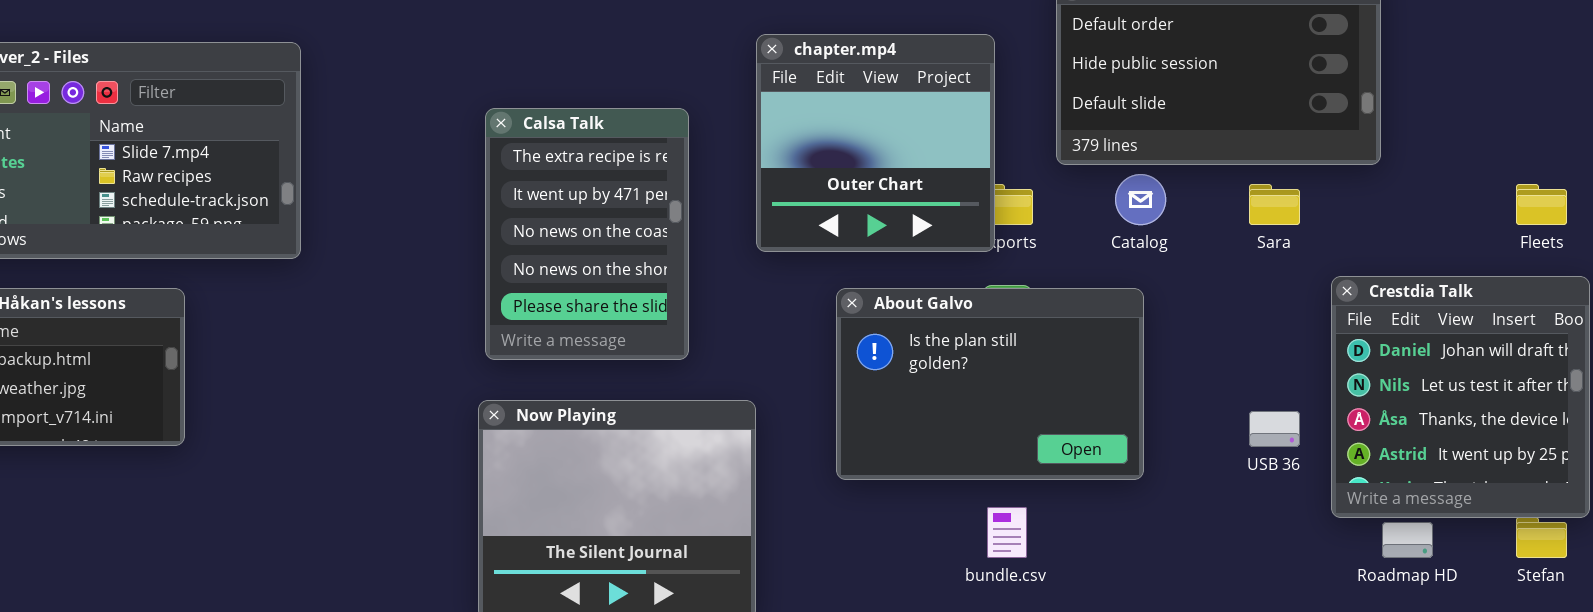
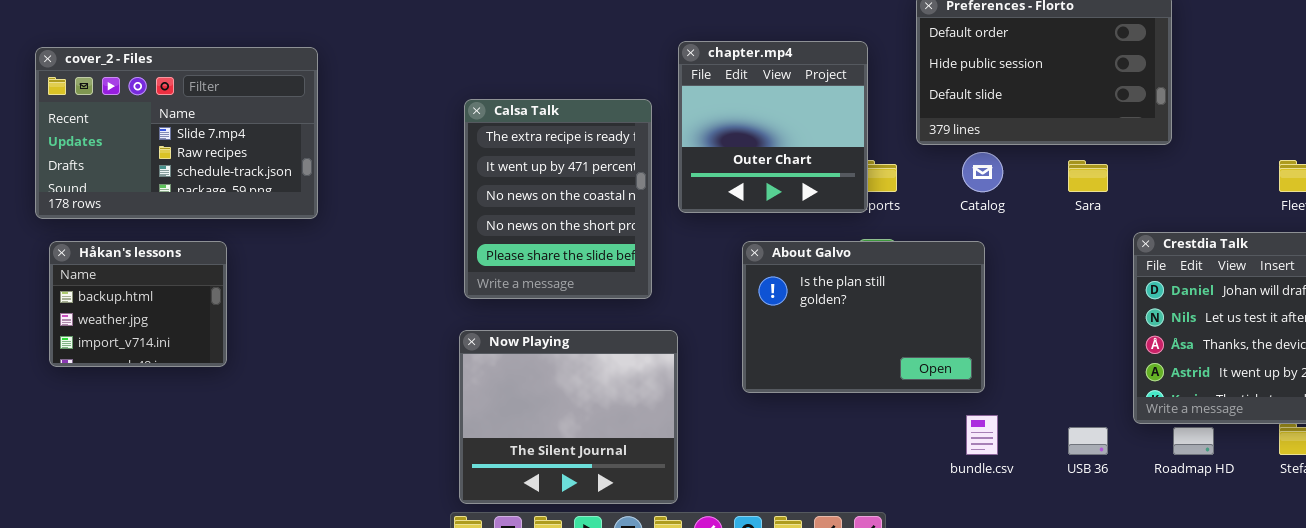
Calsa Talk: [485,108,689,360] -> [464,99,652,299], resized
USB 36: [1249,411,1300,447] -> [1068,427,1108,455], moved
bundle.csv: [987,507,1027,558] -> [966,415,998,455], moved

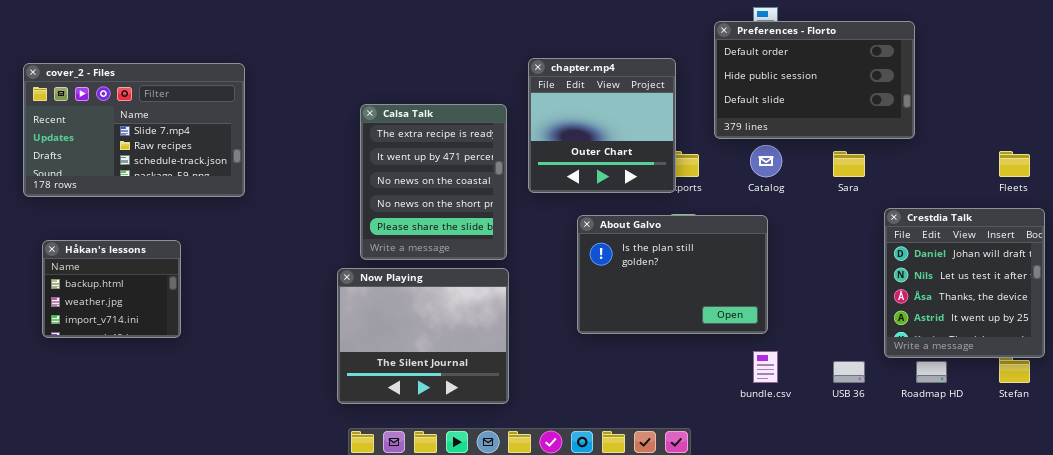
Håkan's lessons: [49,241,227,367] -> [42,240,181,338], moved
Now Playing: [459,330,678,504] -> [337,268,509,404], moved

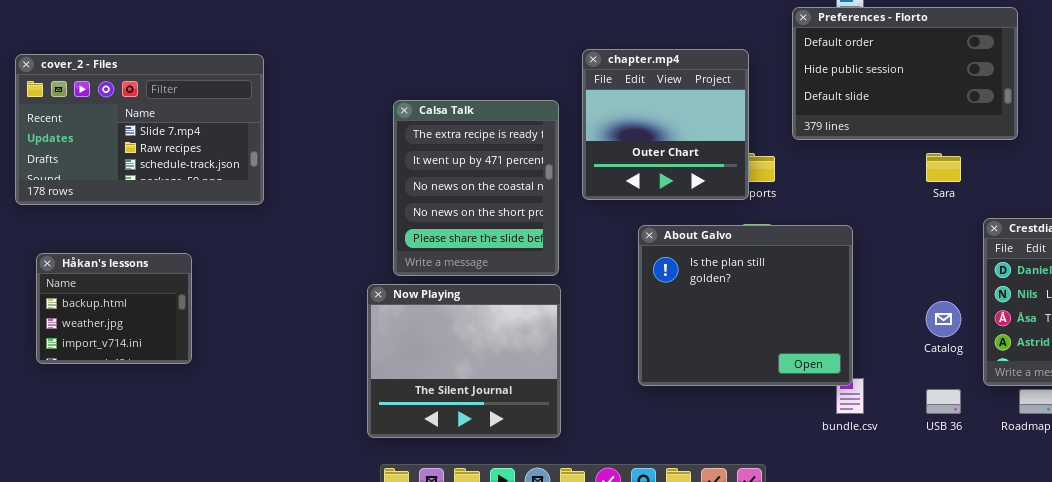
Catalog: [750,145,782,177] -> [926,301,961,337], moved
About Galvo: [577,215,768,334] -> [638,225,853,386], resized

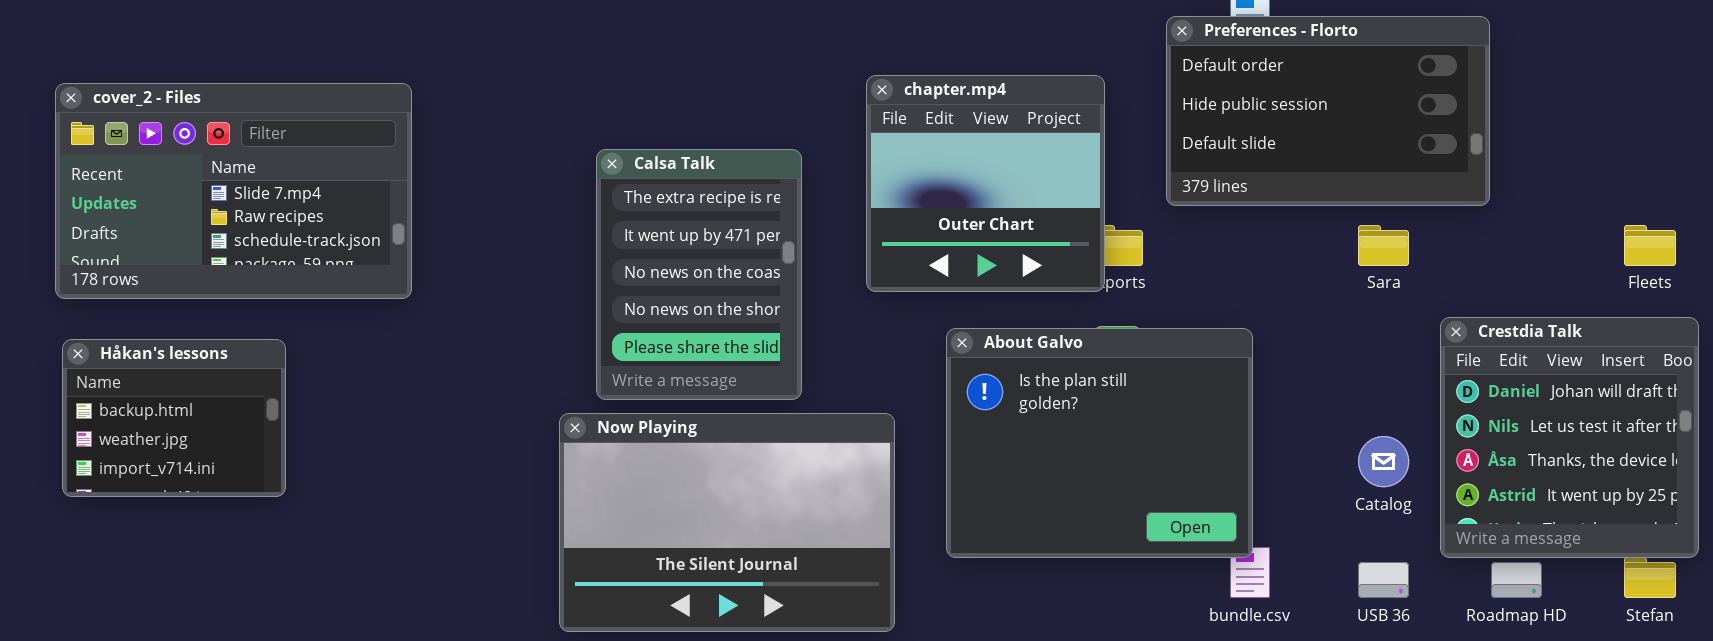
Calsa Talk: [393,100,559,276] -> [596,149,802,400], resized
Håkan's lessons: [36,253,192,364] -> [62,339,286,497], moved
Now Playing: [367,284,561,438] -> [559,413,895,632], resized

